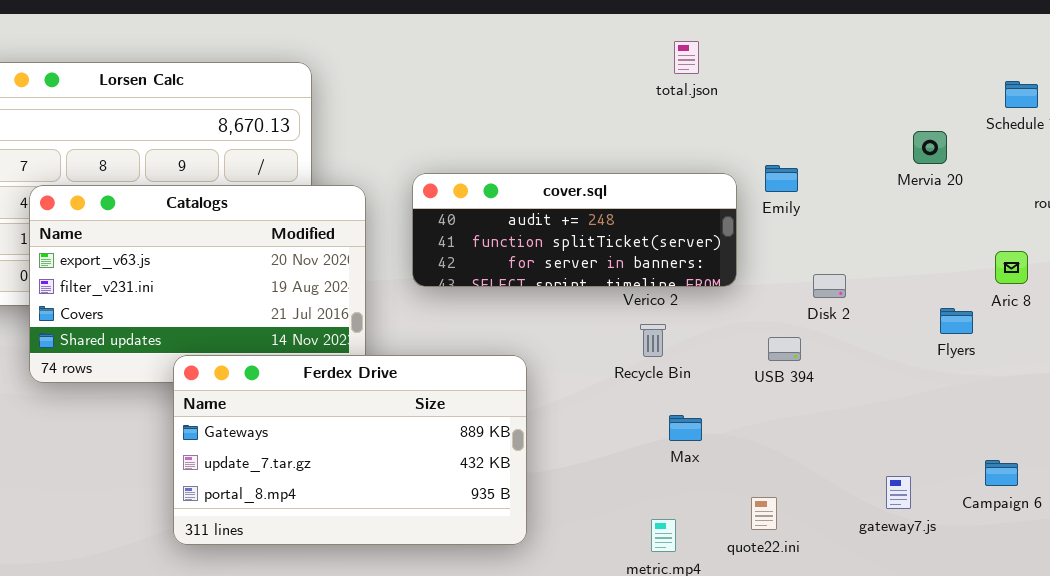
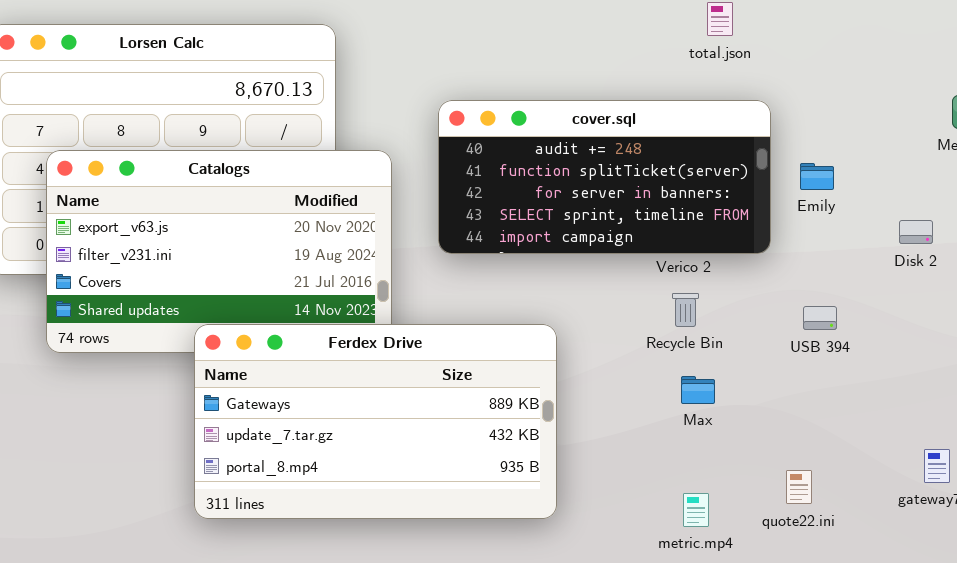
Emily: [765,165,798,192] -> [800,163,834,190], moved
cover.sql: [412,173,737,287] -> [438,100,771,254], resized
Disk 2: [813,274,846,298] -> [899,220,933,244], moved
Max: [669,415,702,441] -> [681,376,715,404], moved

